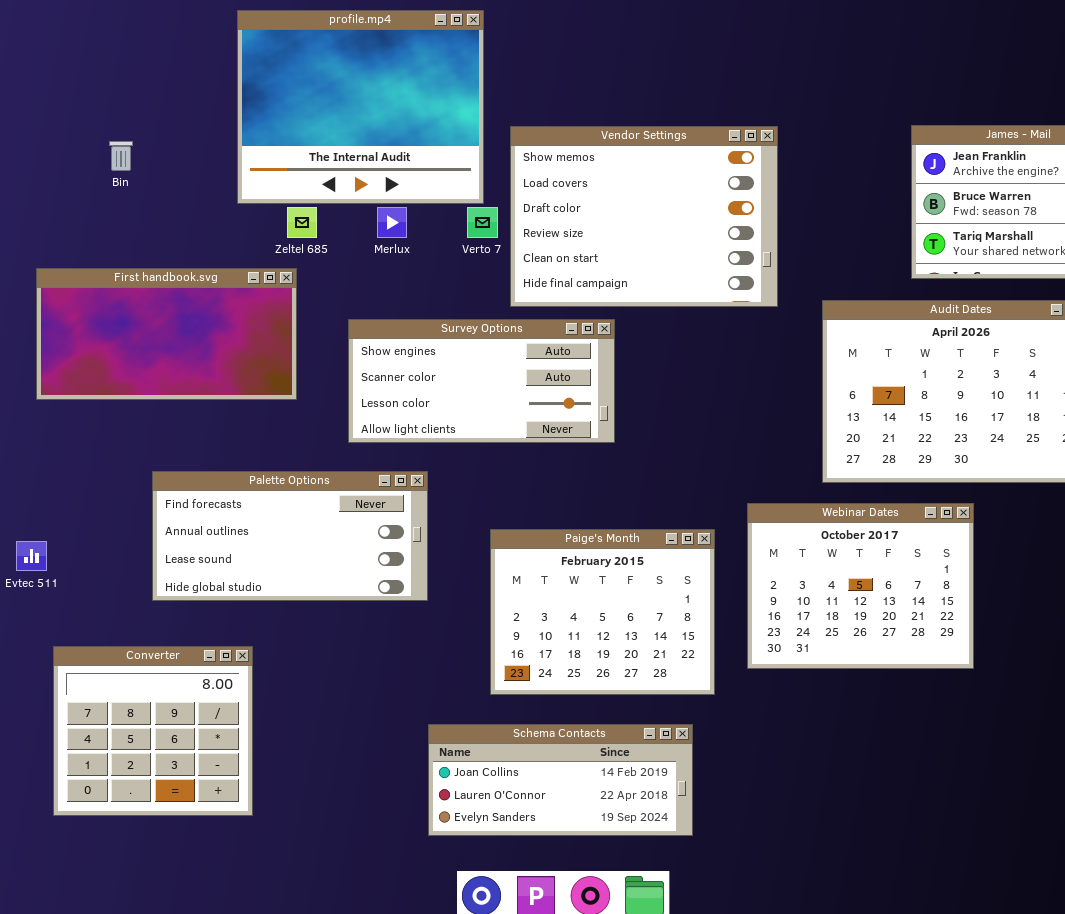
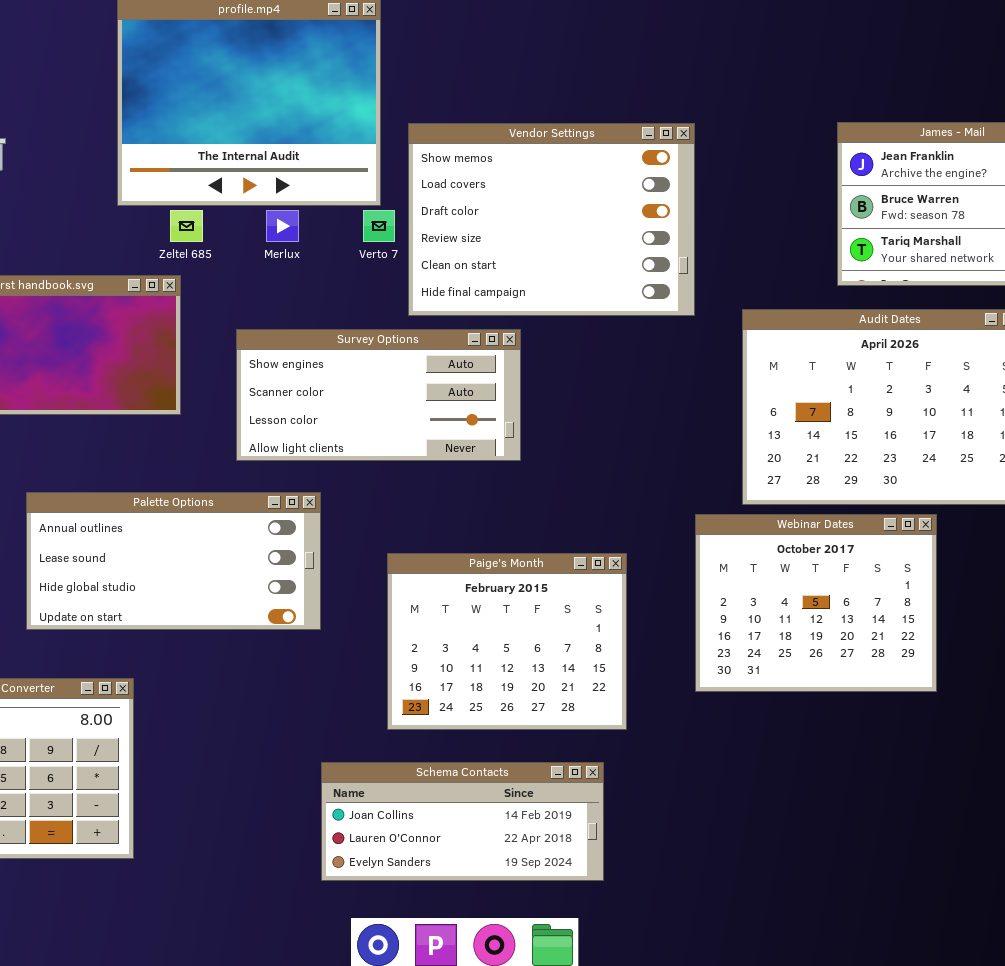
Palette Options: [152,471,428,601] -> [26,492,321,630], scrolled down 1 row
Webinar Dates: [747,503,974,669] -> [695,514,937,692], moved

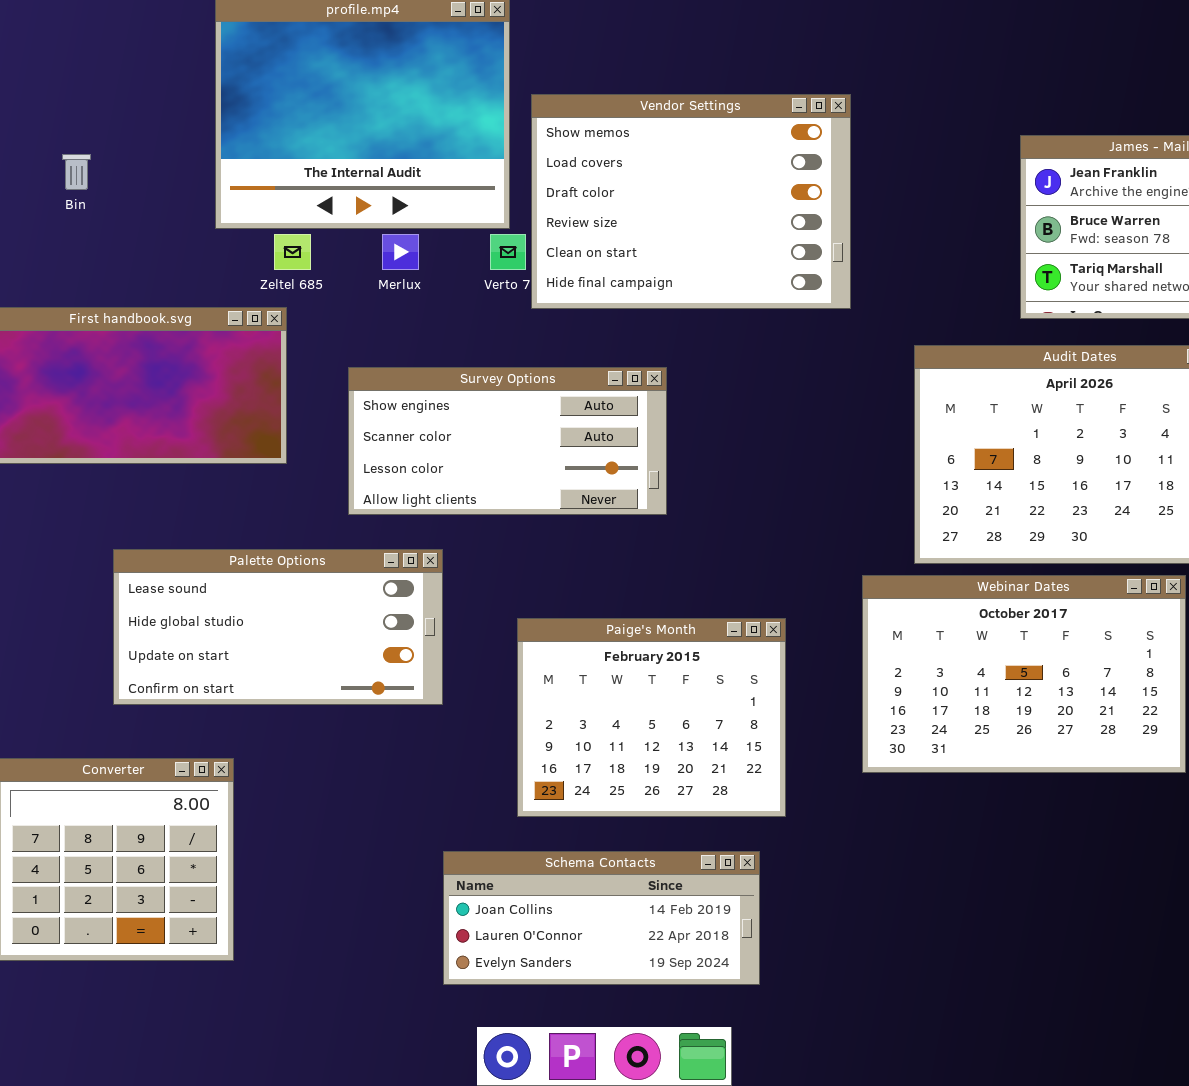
Vendor Settings: [408,123,695,316] -> [531,94,851,309], moved
Palette Options: [26,492,321,630] -> [113,549,443,705], scrolled down 1 row
Webinar Dates: [695,514,937,692] -> [862,575,1186,773], resized

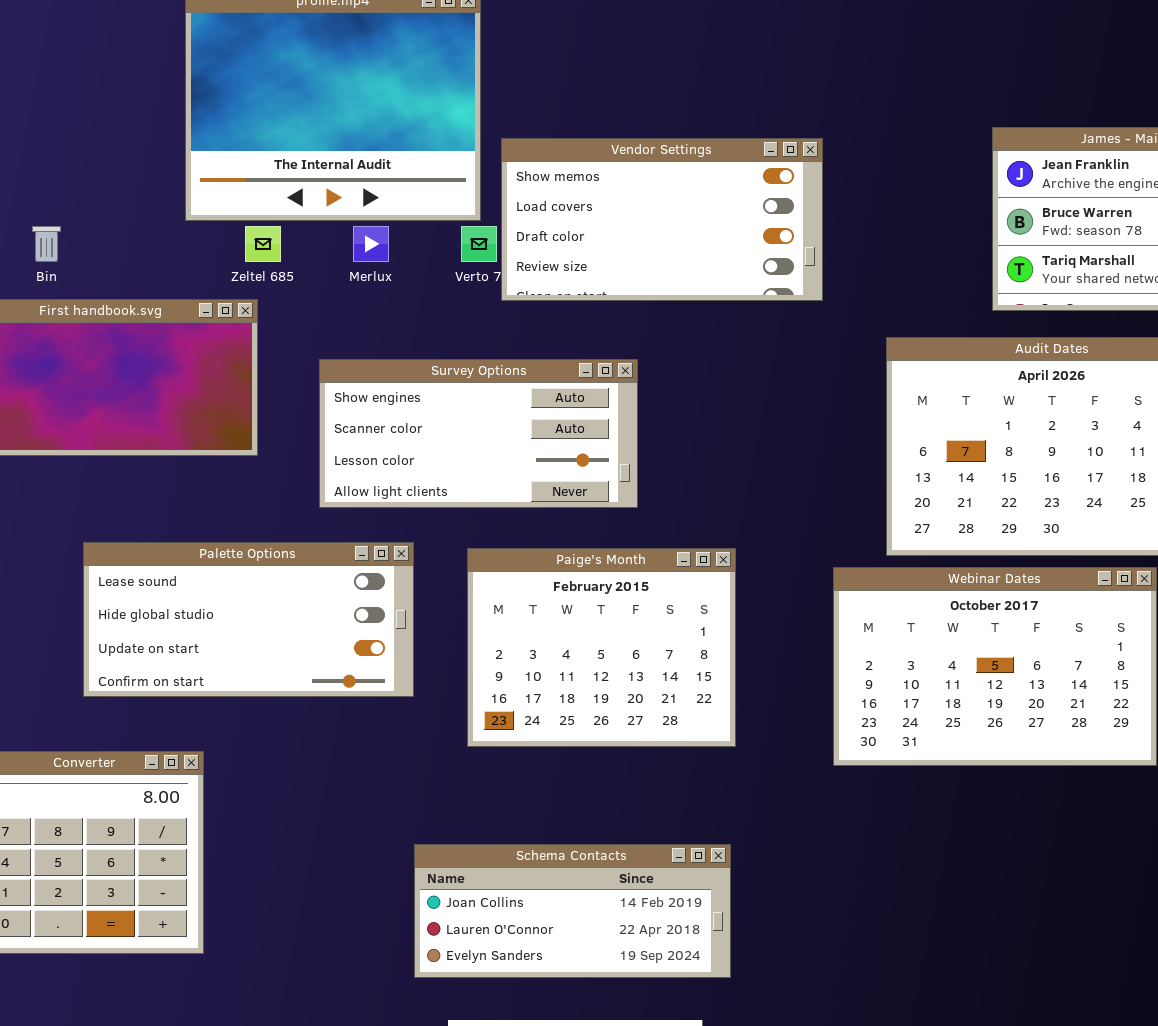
Vendor Settings: [531,94,851,309] -> [501,138,823,301], resized
Bin: [62,154,91,190] -> [32,226,61,262], moved
Paige's Month: [517,618,786,817] -> [467,548,736,747], moved

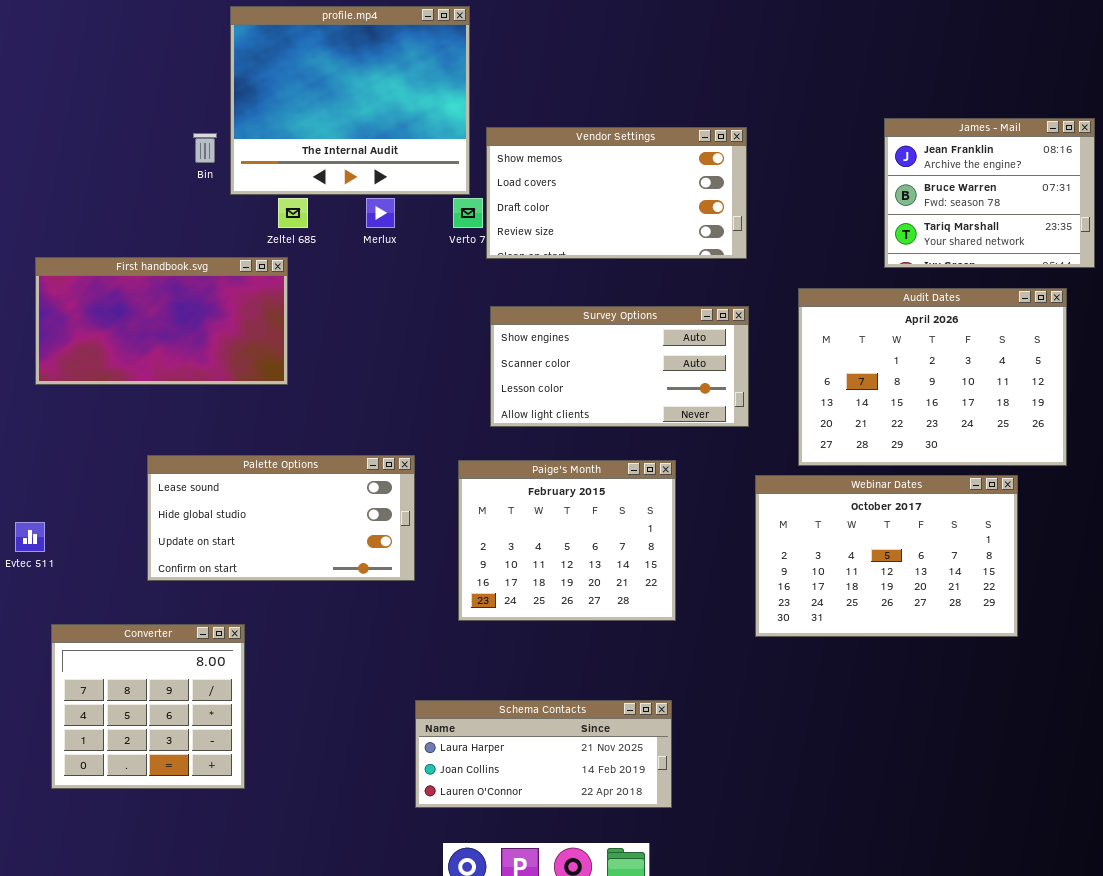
Bin: [32,226,61,262] -> [193,133,217,163], moved
Survey Options: [319,359,638,508] -> [490,306,749,427], moved
Schema Contacts: [414,844,731,978] -> [415,700,672,808], scrolled up 1 row

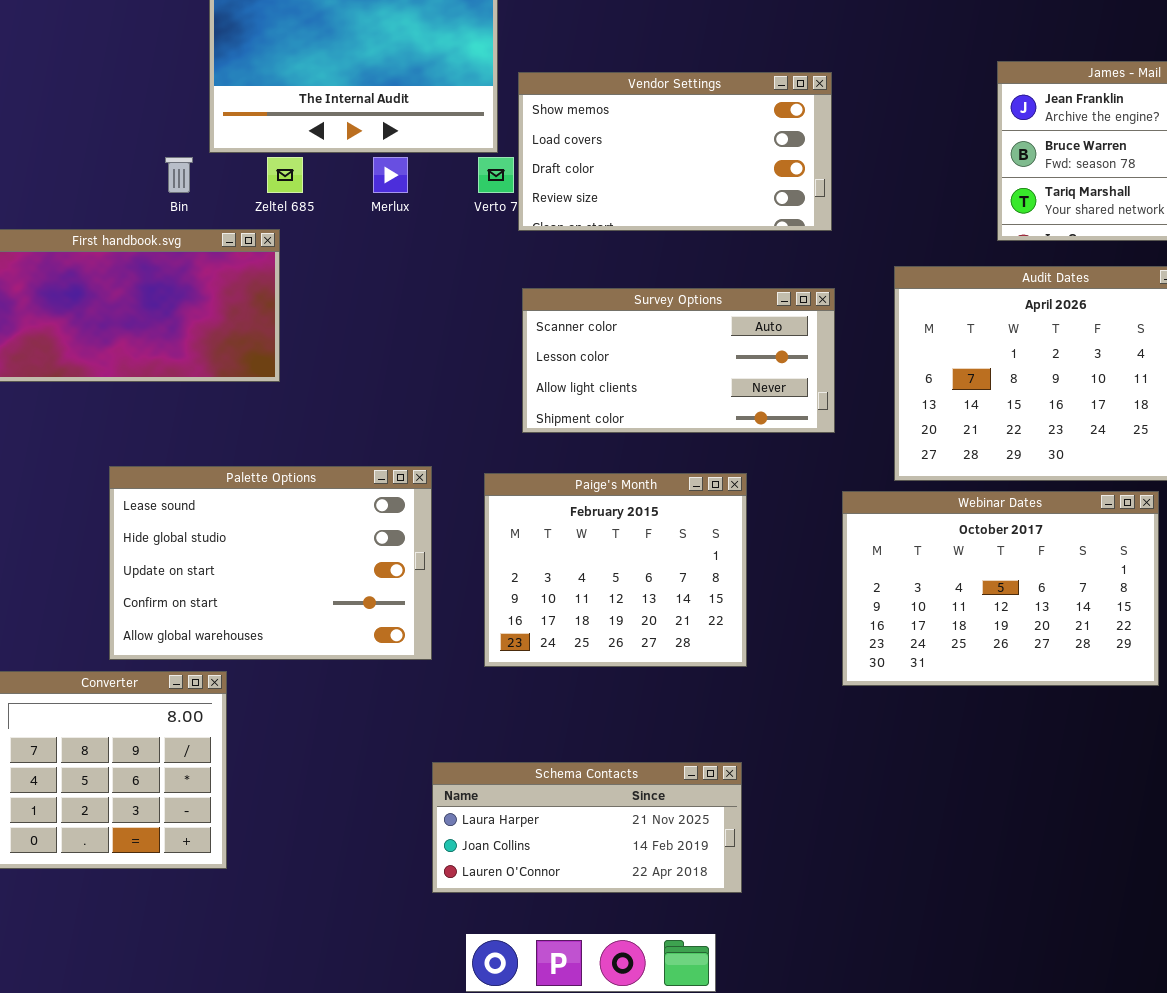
Bin: [193,133,217,163] -> [165,157,193,193], moved
Survey Options: [490,306,749,427] -> [522,288,835,433], scrolled down 1 row
Palette Options: [147,455,415,581] -> [109,466,432,660], resized

